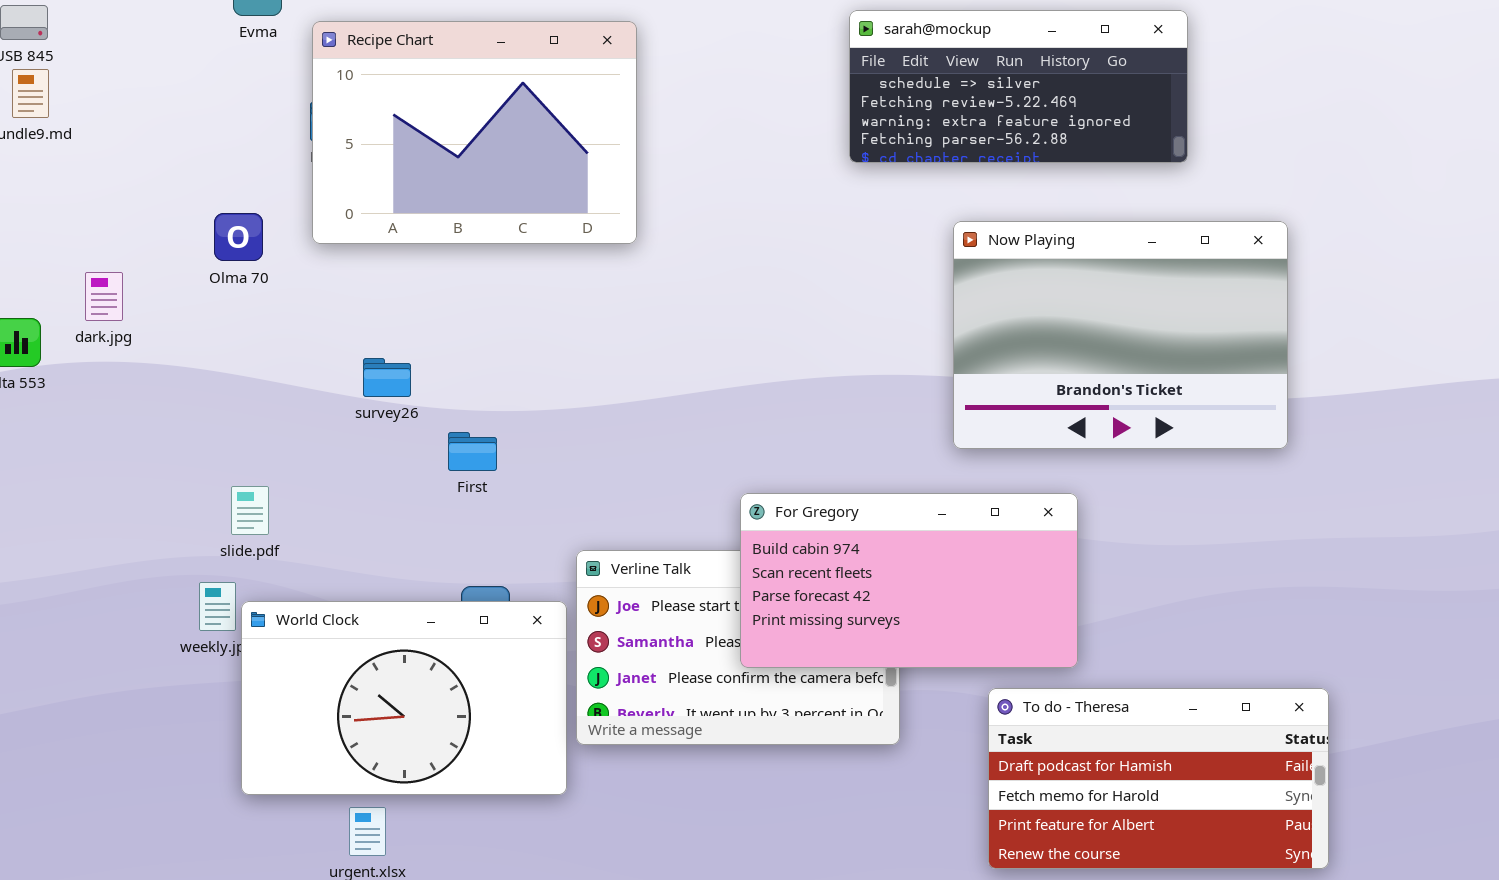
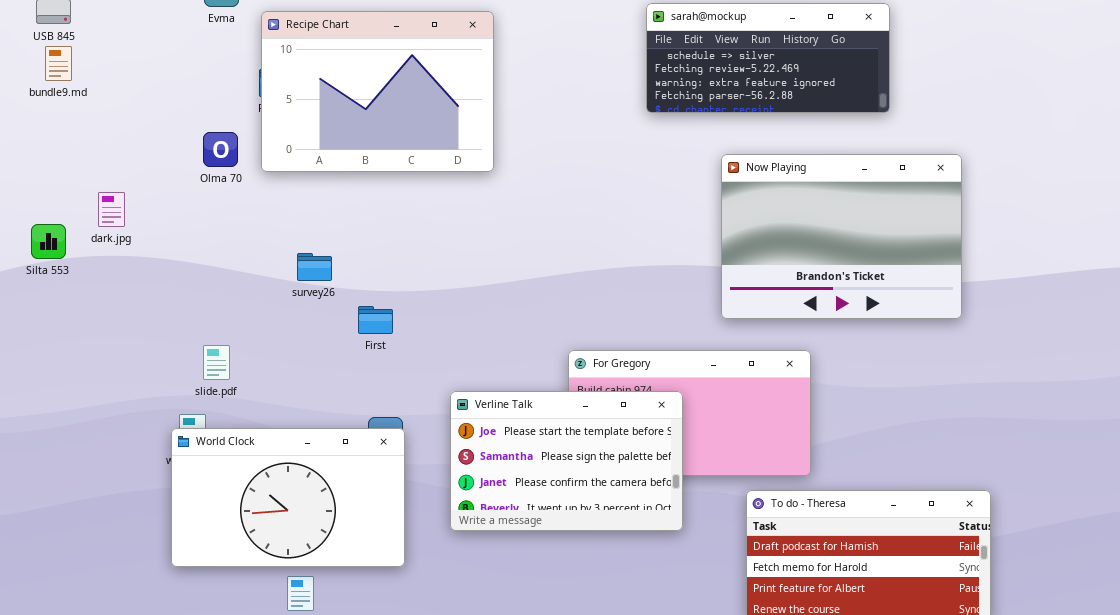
Olma 70: [214,213,263,261] -> [203,132,238,167], moved
Verline Talk: [576,550,900,745] -> [450,391,683,531], raised
World Clock: [241,601,567,795] -> [171,428,405,567], moved

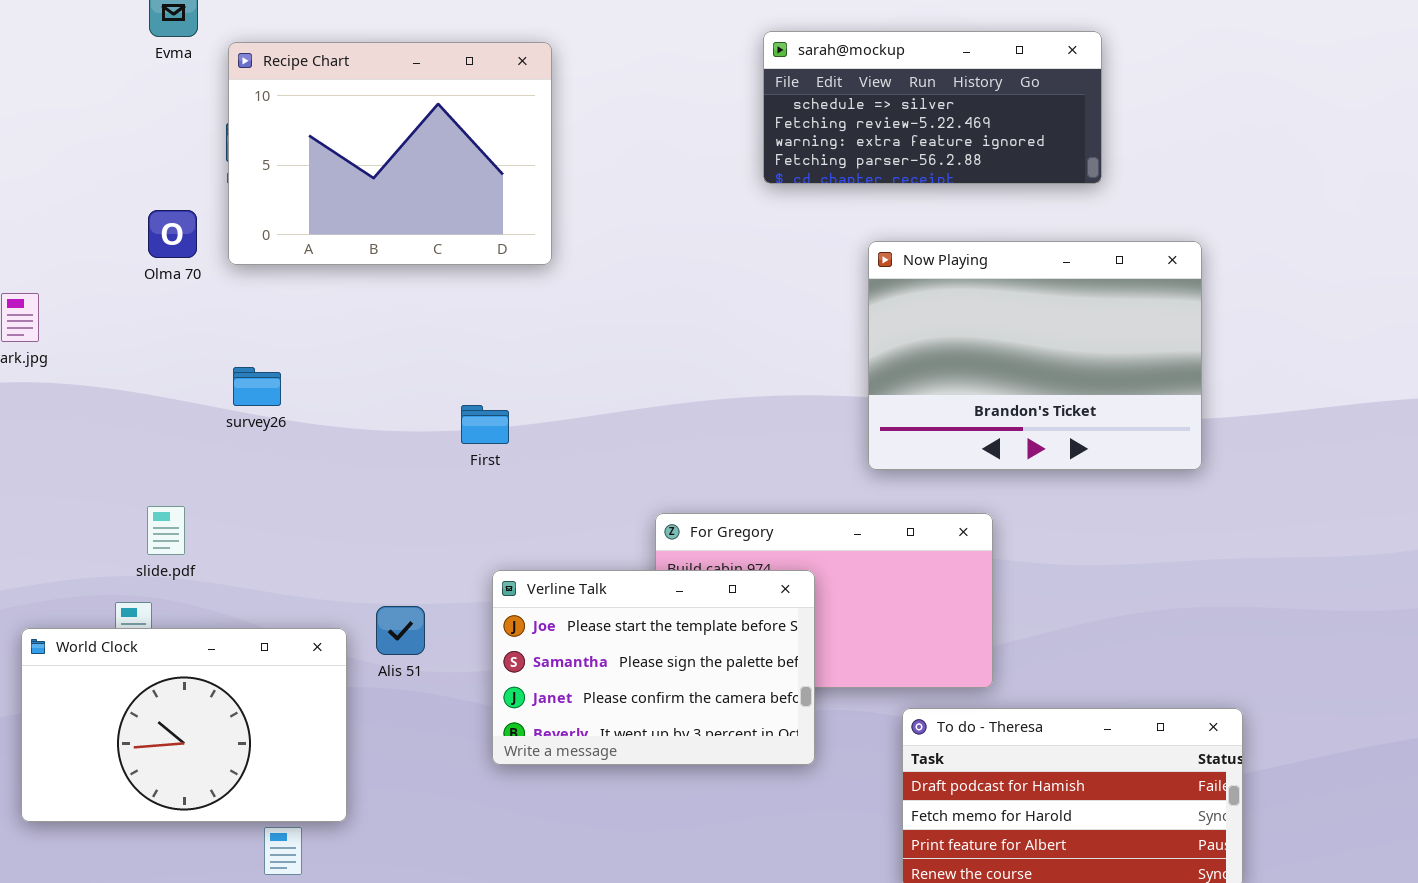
survey26: [297,253,332,281] -> [233,367,281,406], moved
First: [358,306,393,334] -> [461,405,509,444], moved
World Clock: [171,428,405,567] -> [21,628,347,822], moved

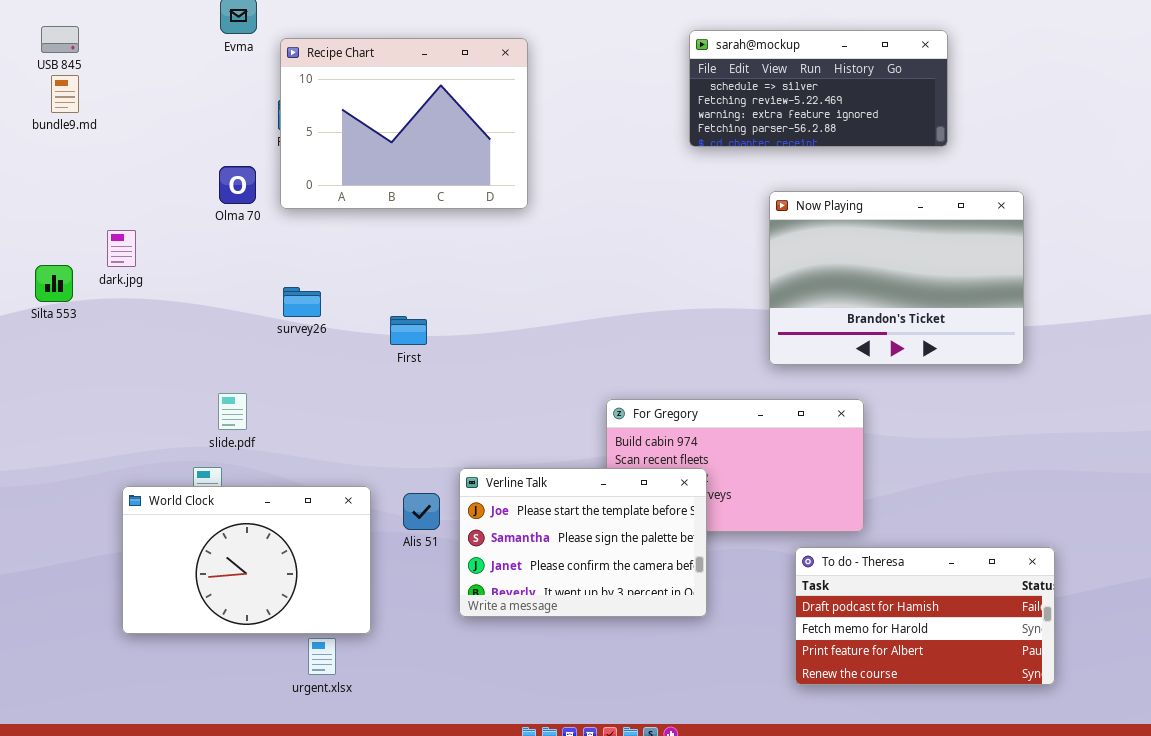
First: [461,405,509,444] -> [390,316,427,345], moved
Verline Talk: [492,570,815,765] -> [459,468,707,617], moved
Alis 51: [376,606,425,655] -> [403,493,440,530], moved

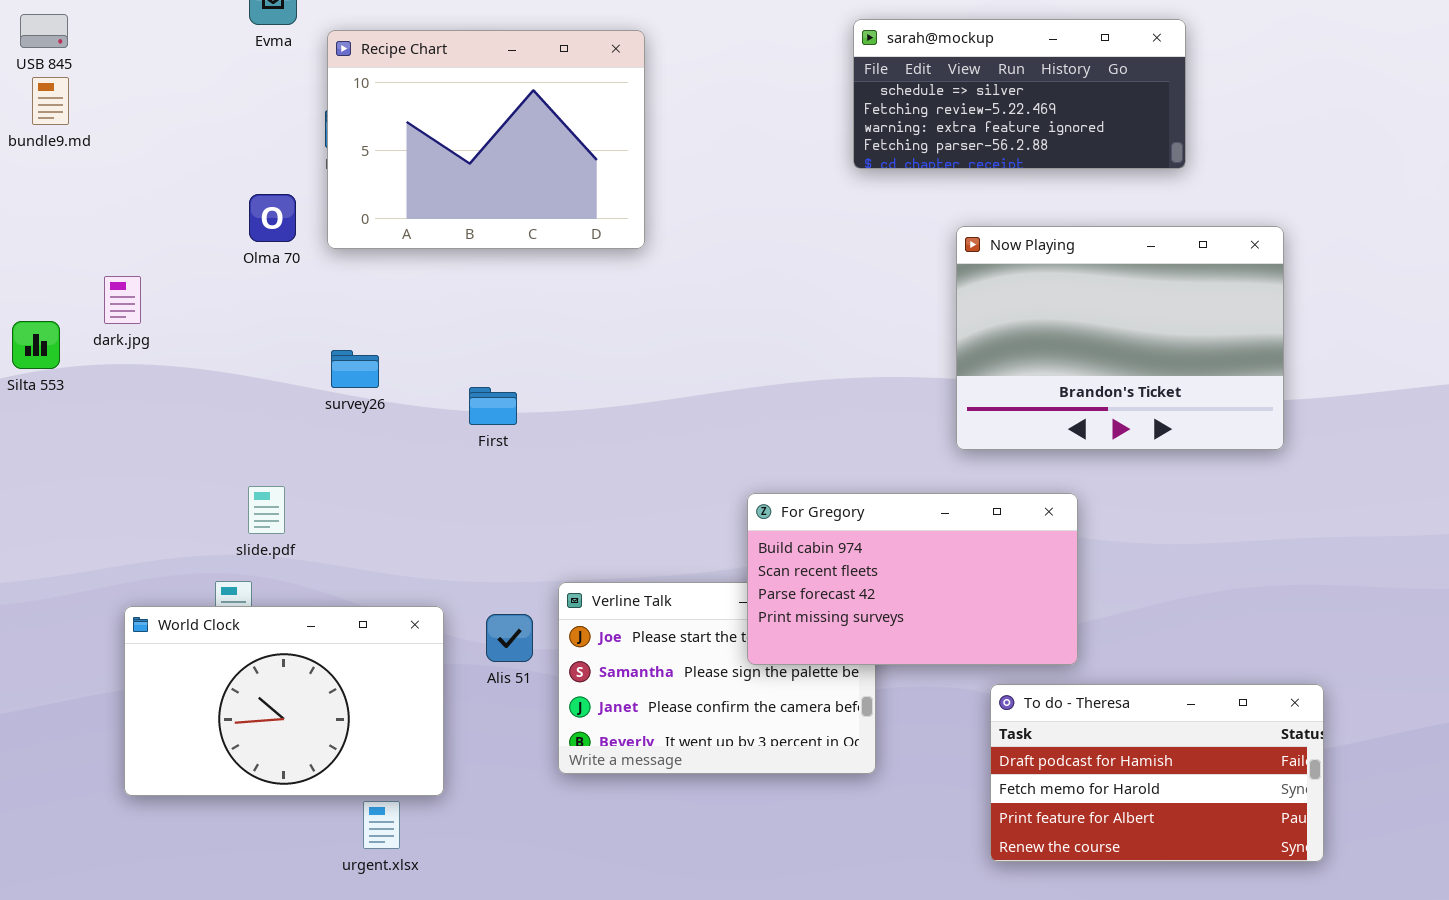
For Gregory: [606,399,864,532] -> [747,493,1078,665], raised

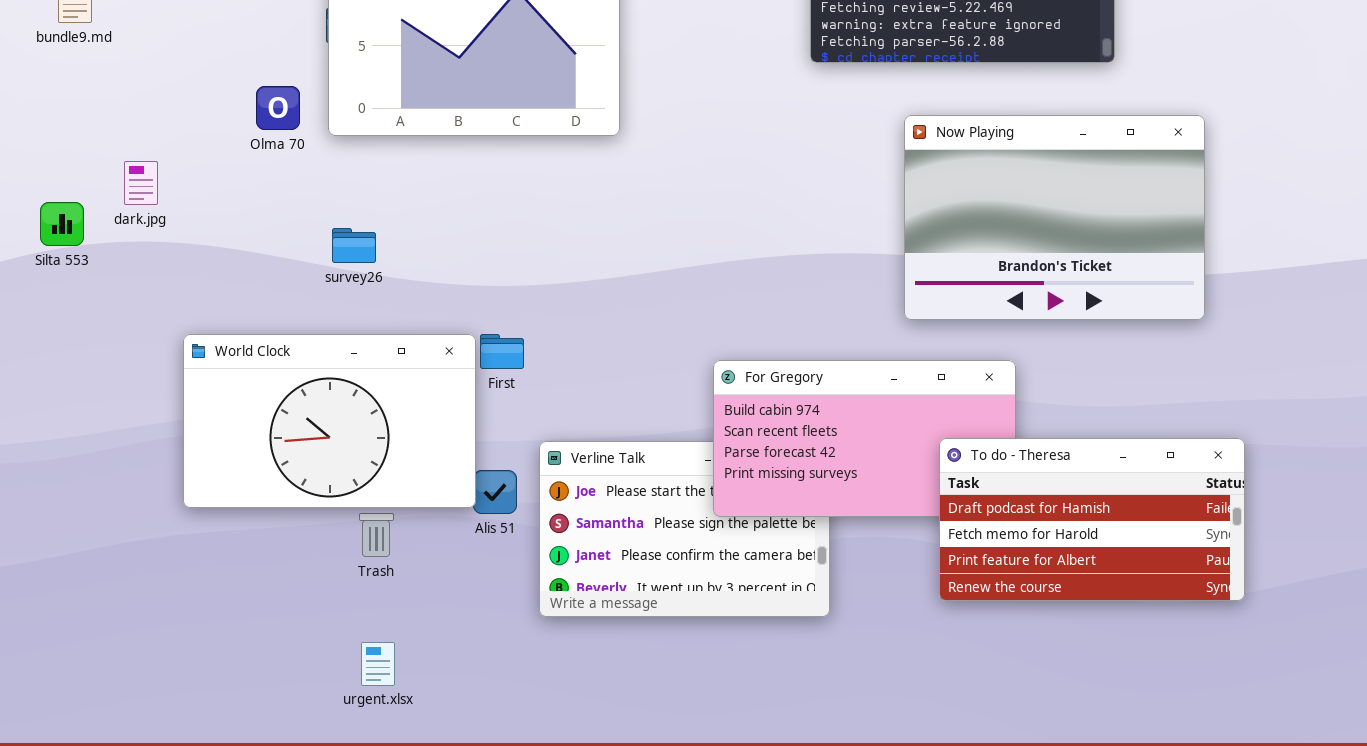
First: [469,387,517,425] -> [480,334,524,369], moved
World Clock: [124,606,444,796] -> [183,334,476,508], moved
To do - Theresa: [990,684,1324,862] -> [939,438,1245,601], moved

